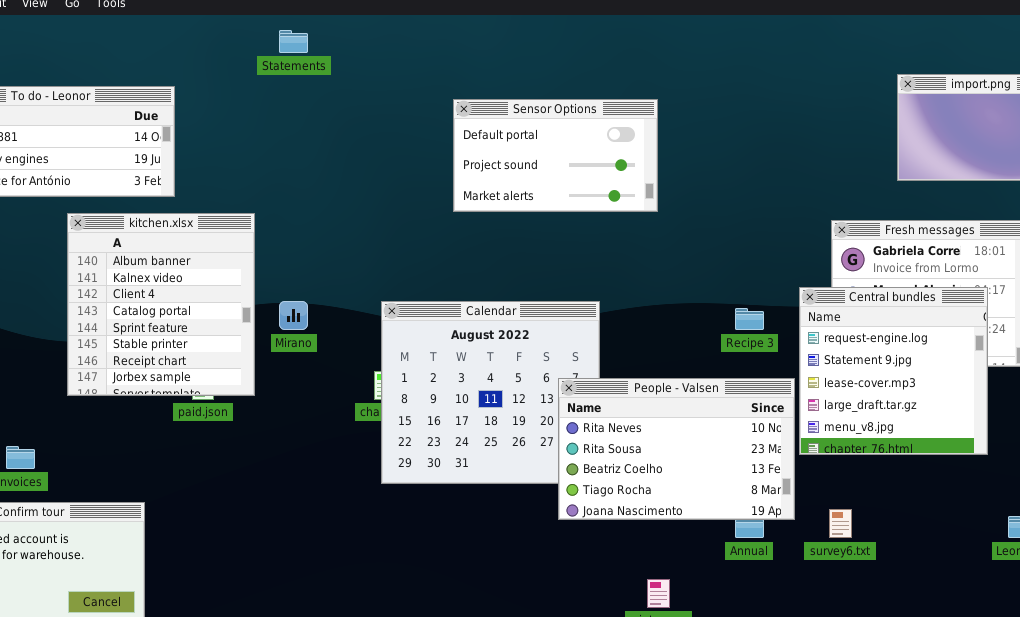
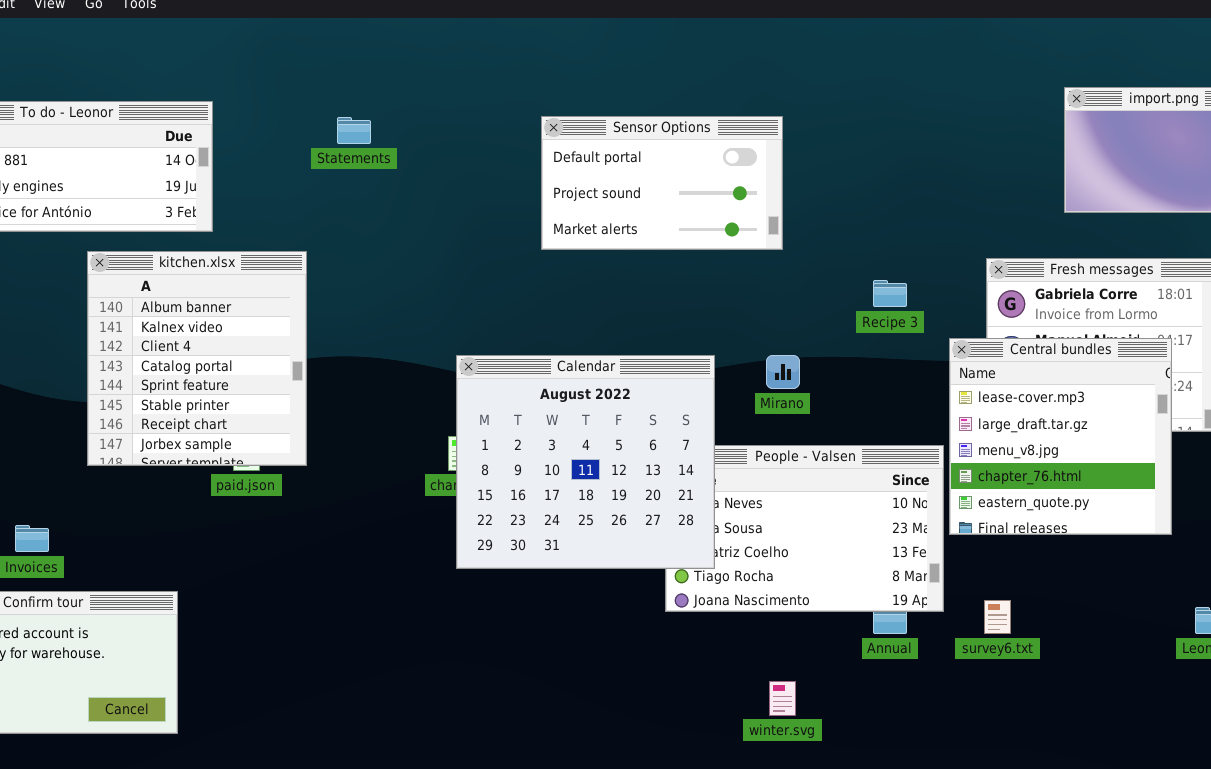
Statements: [279,30,308,53] -> [337,117,371,144], moved
Central bundles: [799,287,988,455] -> [949,338,1172,535], scrolled down 2 rows
Mirano: [279,301,308,330] -> [766,355,800,389], moved
Calendar: [381,301,600,484] -> [456,355,715,569], raised
Recipe 3: [735,308,764,330] -> [873,280,907,307], moved

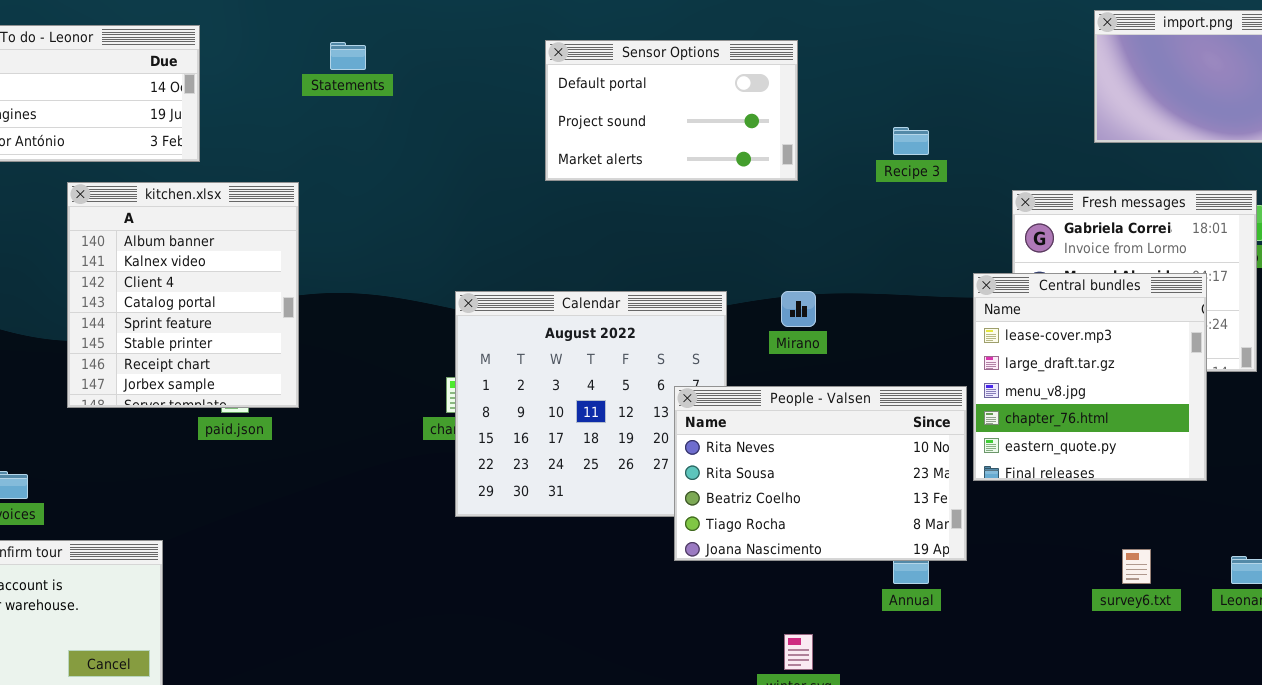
Recipe 3: [873,280,907,307] -> [893,127,929,155], moved
People - Valsen: [665,445,944,612] -> [674,386,967,561], raised
survey6.txt: [984,600,1011,634] -> [1122,549,1151,584], moved

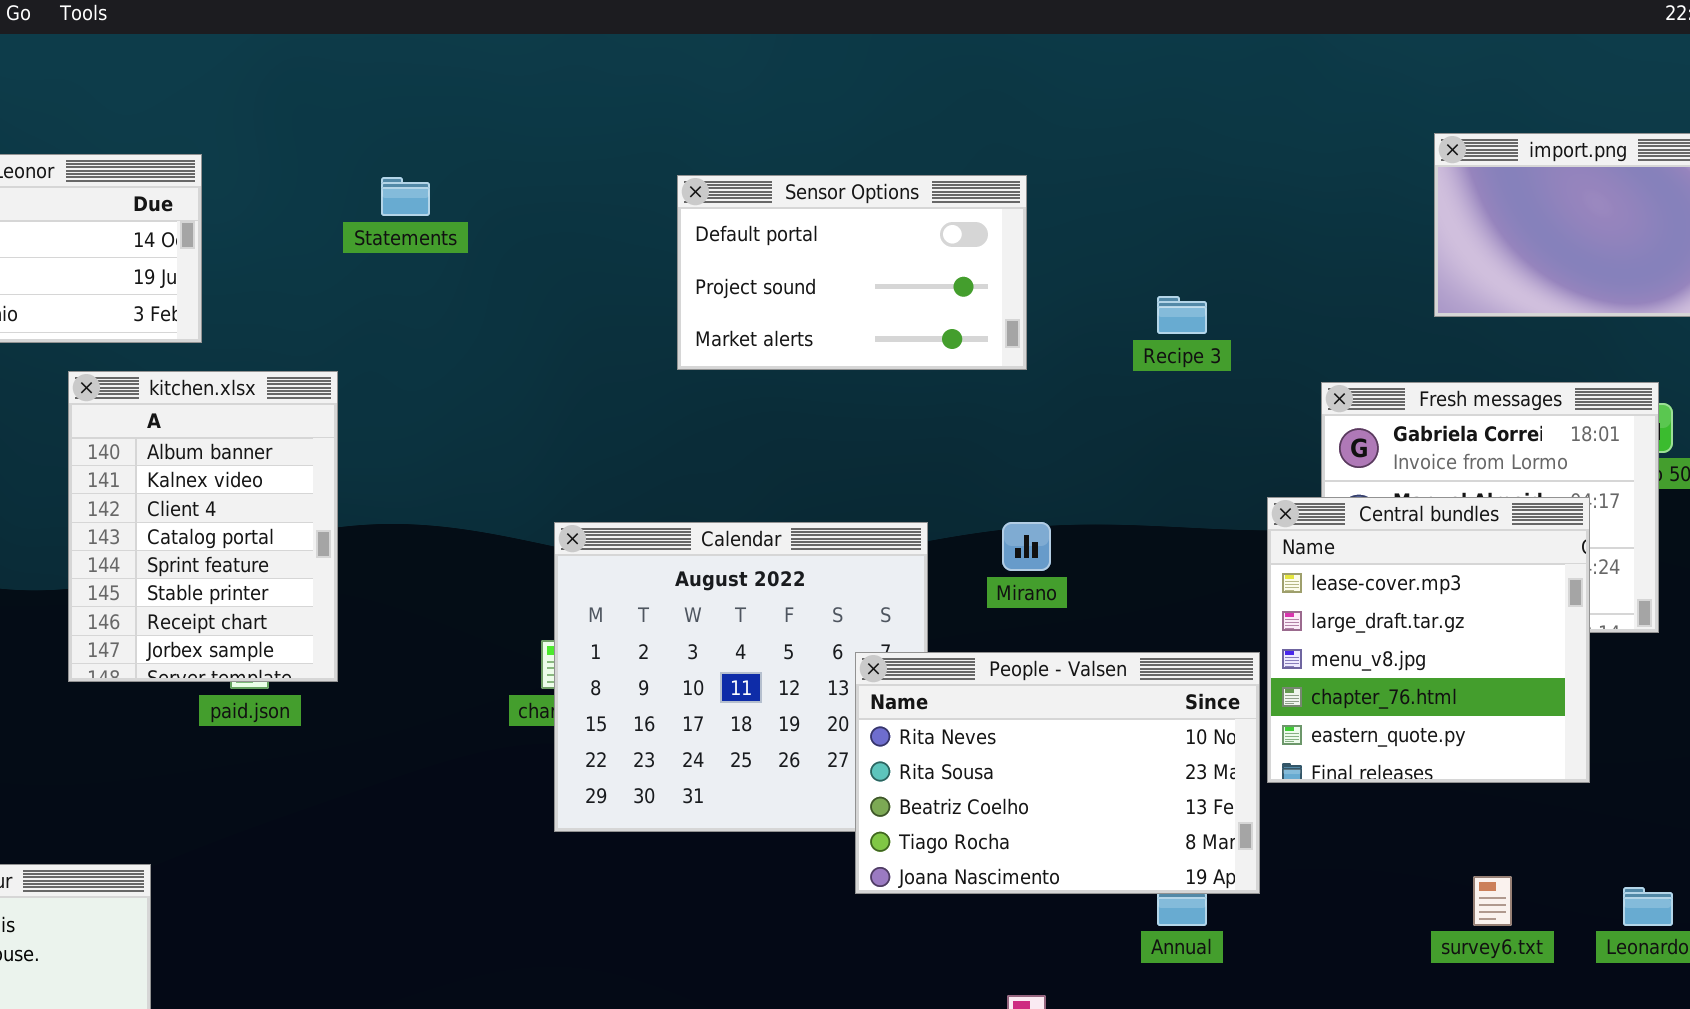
kitchen.xlsx: [67,182,299,408] -> [68,371,338,682], resized

